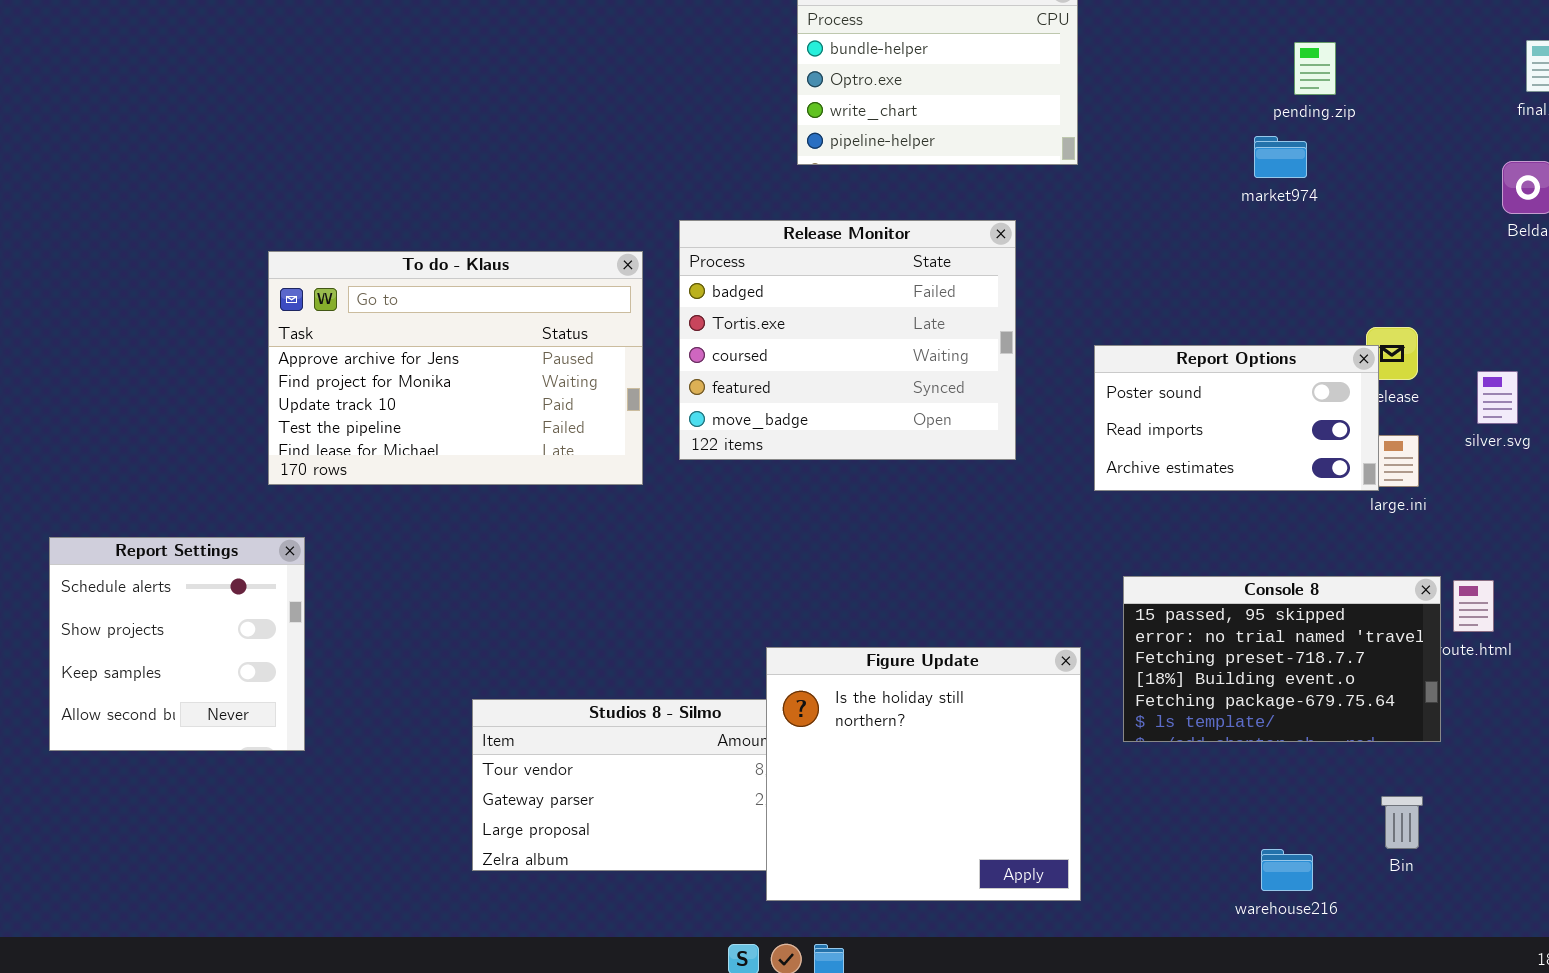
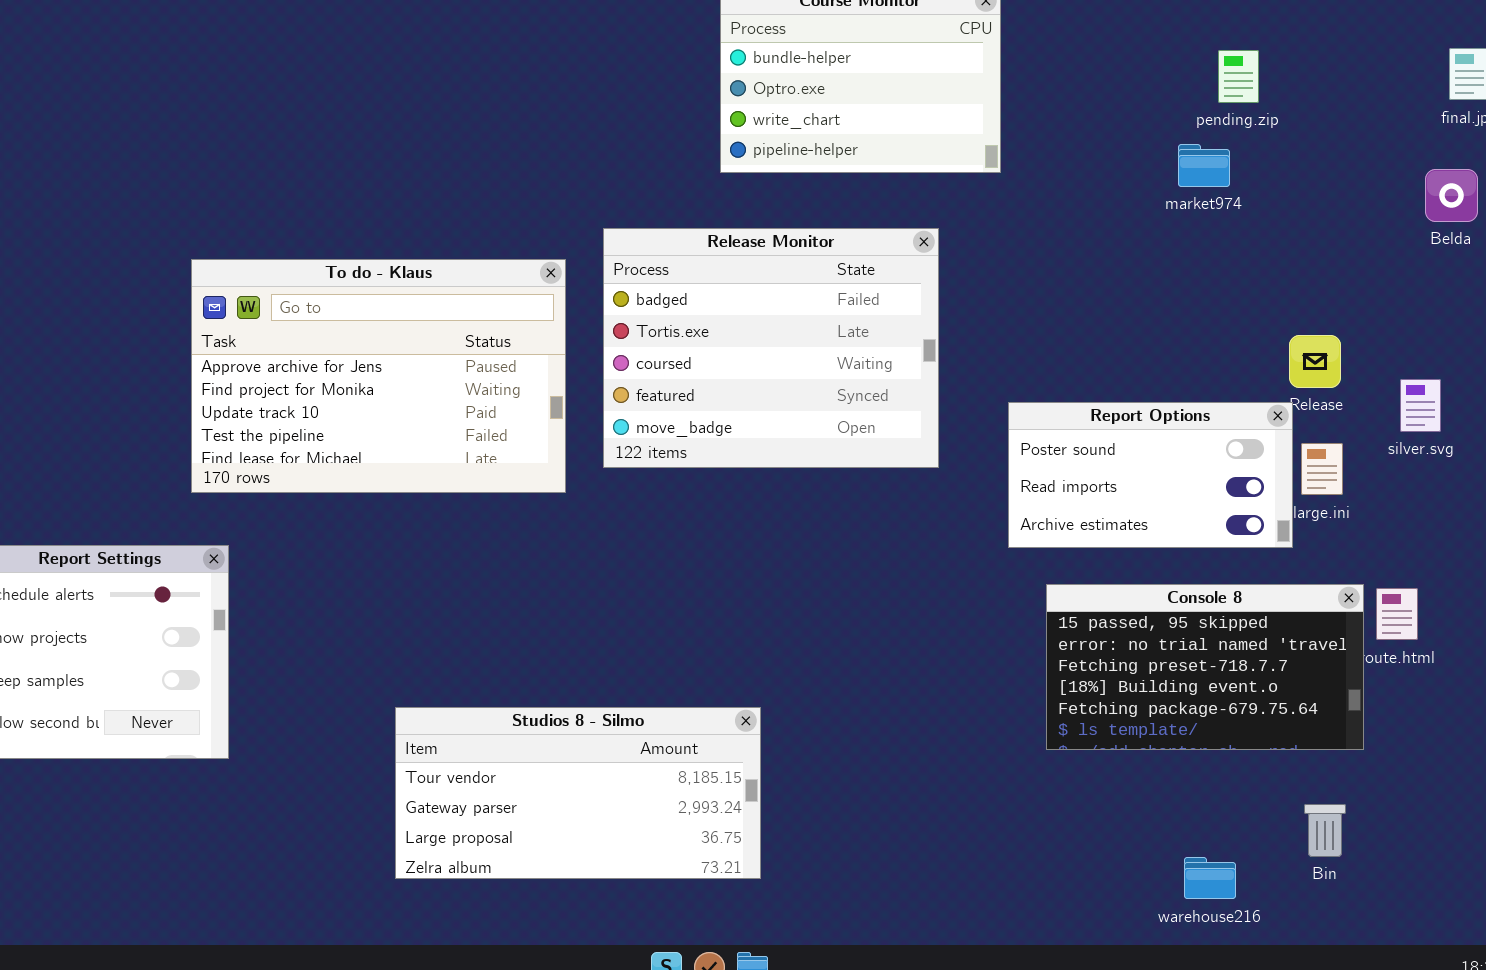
Report Options: [1094,345,1379,491] -> [1008,402,1293,548], moved
Figure Update: [766,647,1081,901] -> none, closed

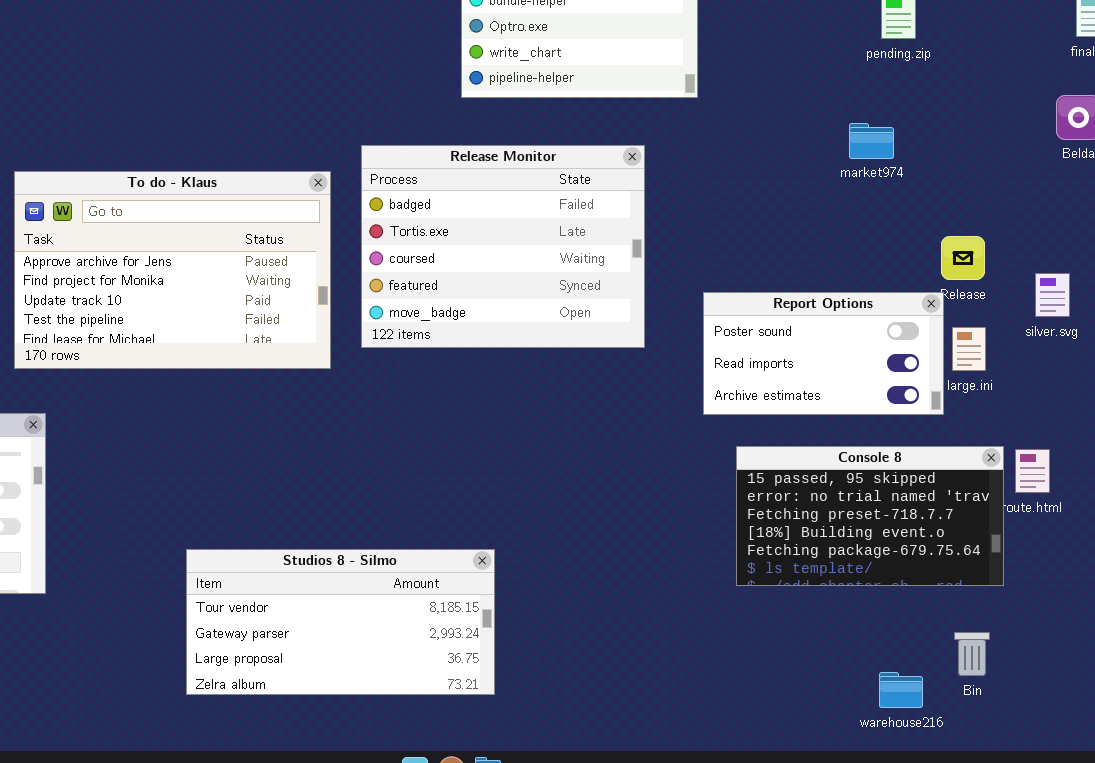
market974: [1178,144,1230,187] -> [849,123,894,159], moved
warehouse216: [1184,857,1236,899] -> [879,672,923,708], moved

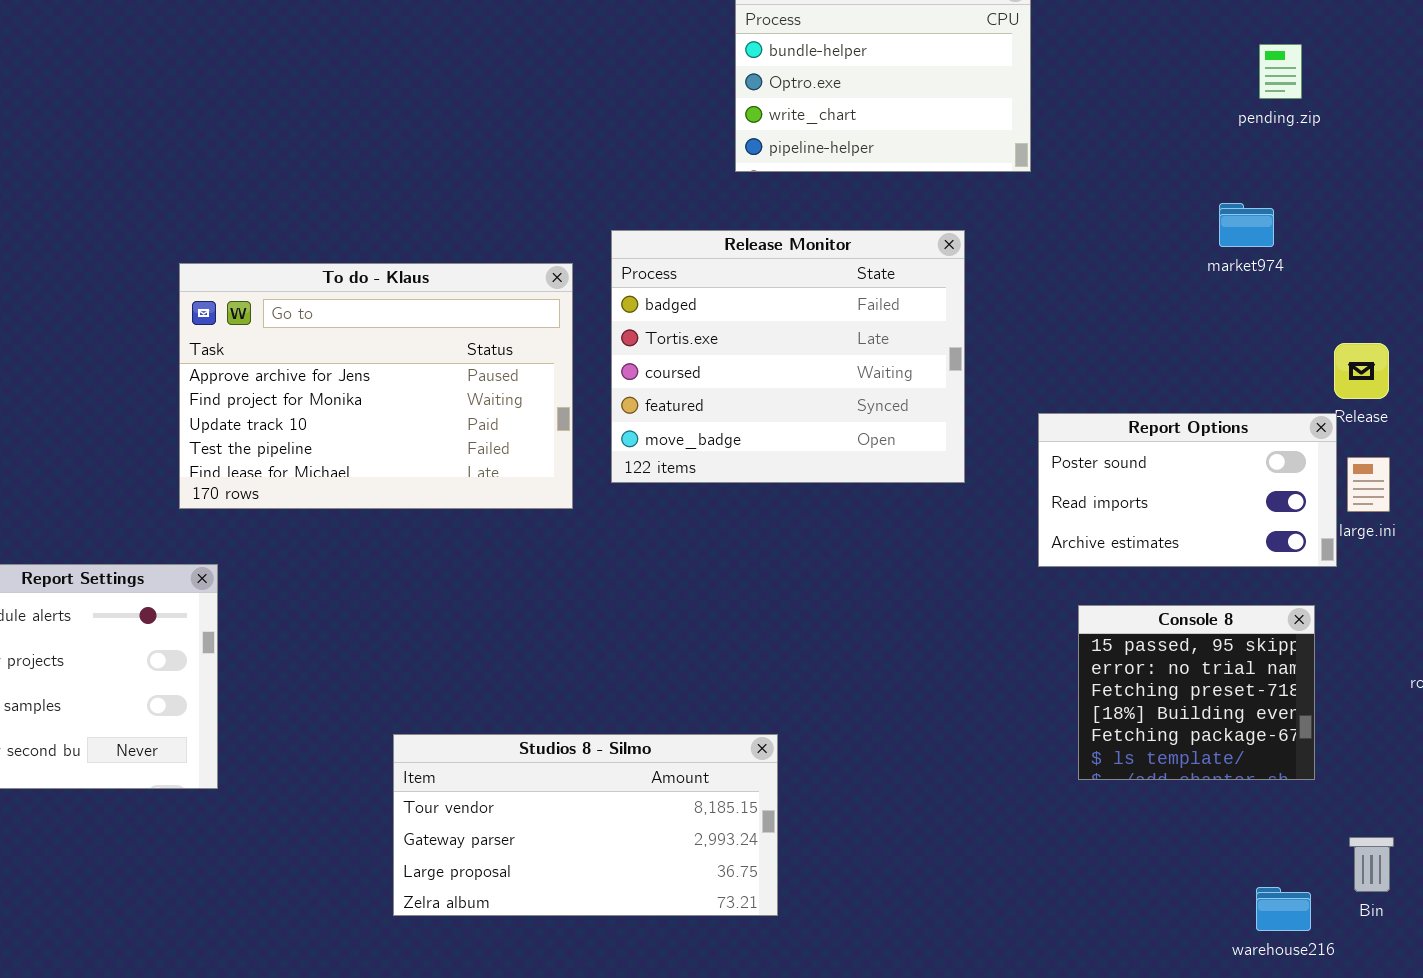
Console 8: [736,446,1004,586] -> [1078,605,1315,780], resized

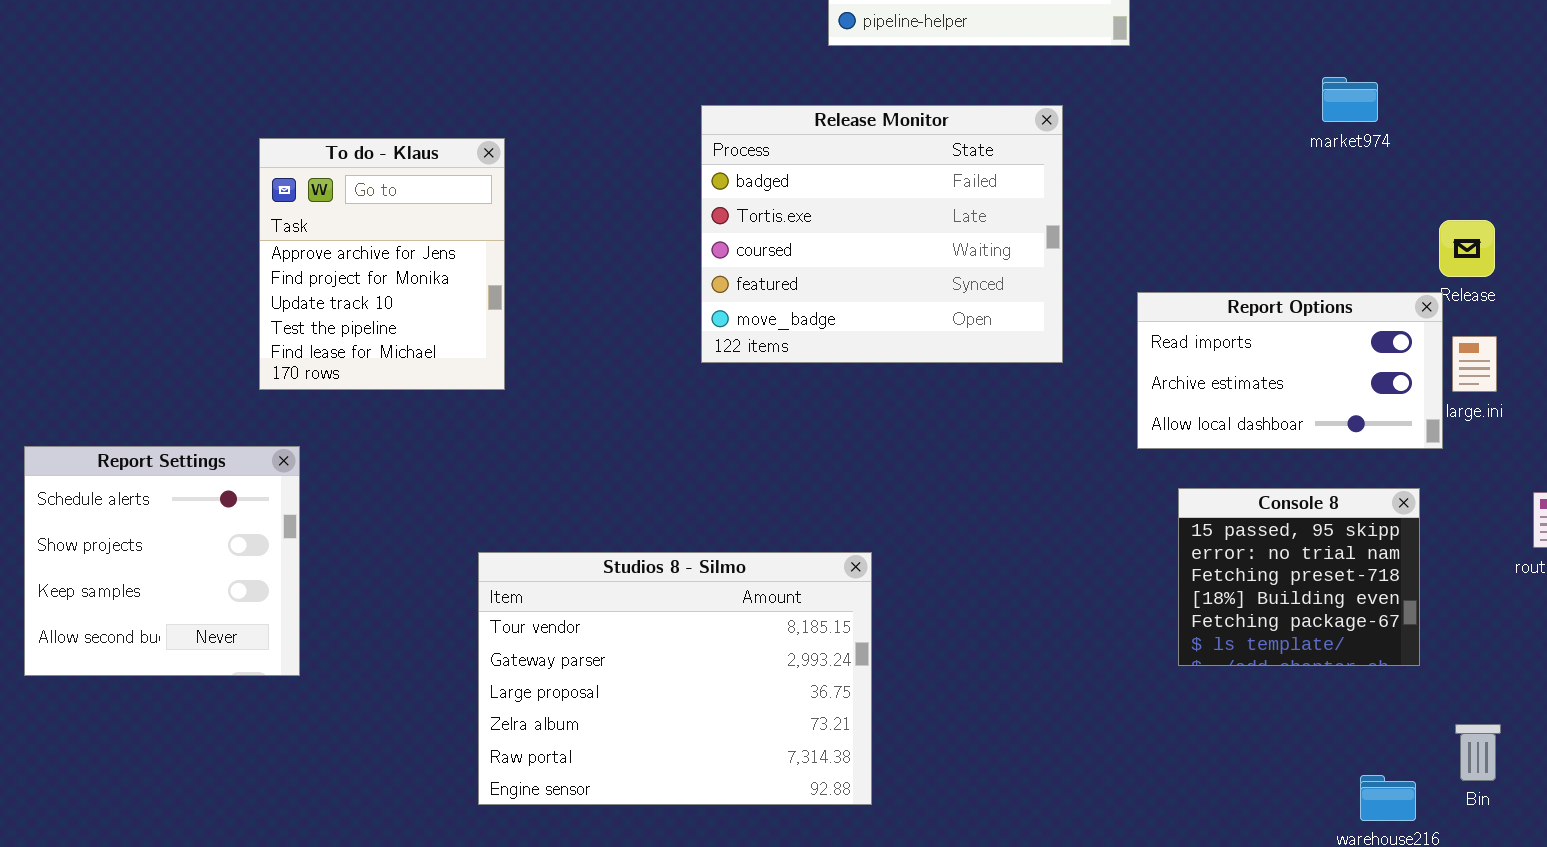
To do - Klaus: [179,263,573,509] -> [259,138,505,390], resized
Report Options: [1038,413,1337,567] -> [1137,292,1443,449], scrolled down 1 row
Studios 8 - Silmo: [393,734,778,916] -> [478,552,872,805], resized

